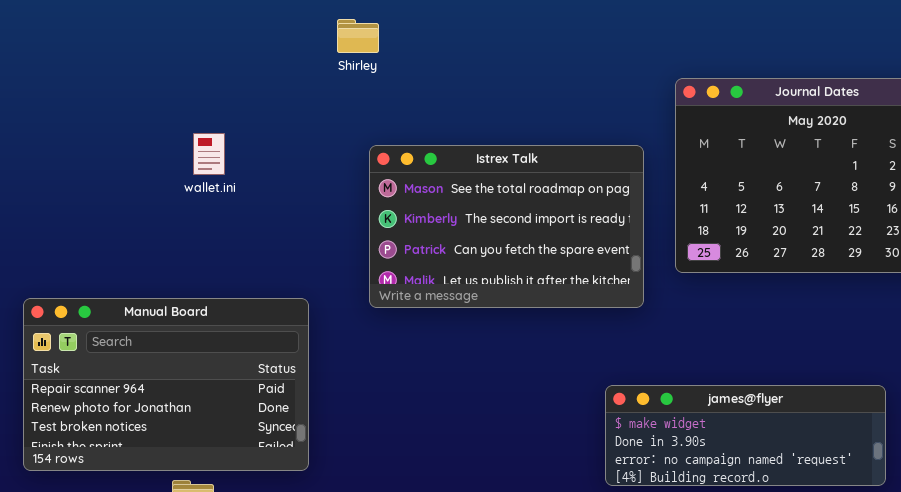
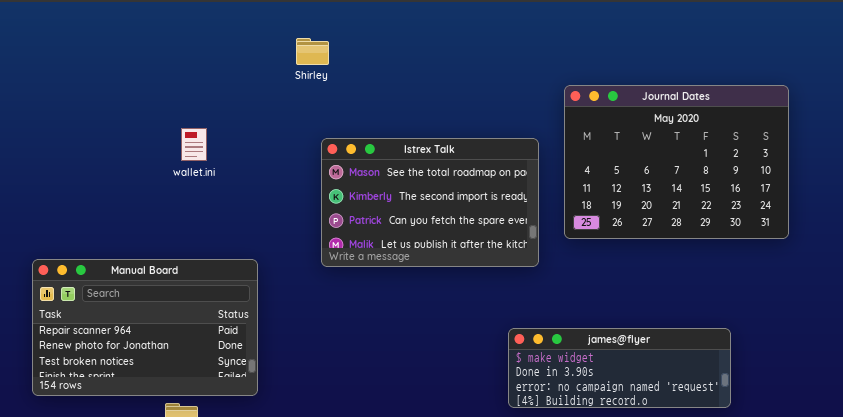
Manual Board: [23,298,309,471] -> [32,259,258,396], moved

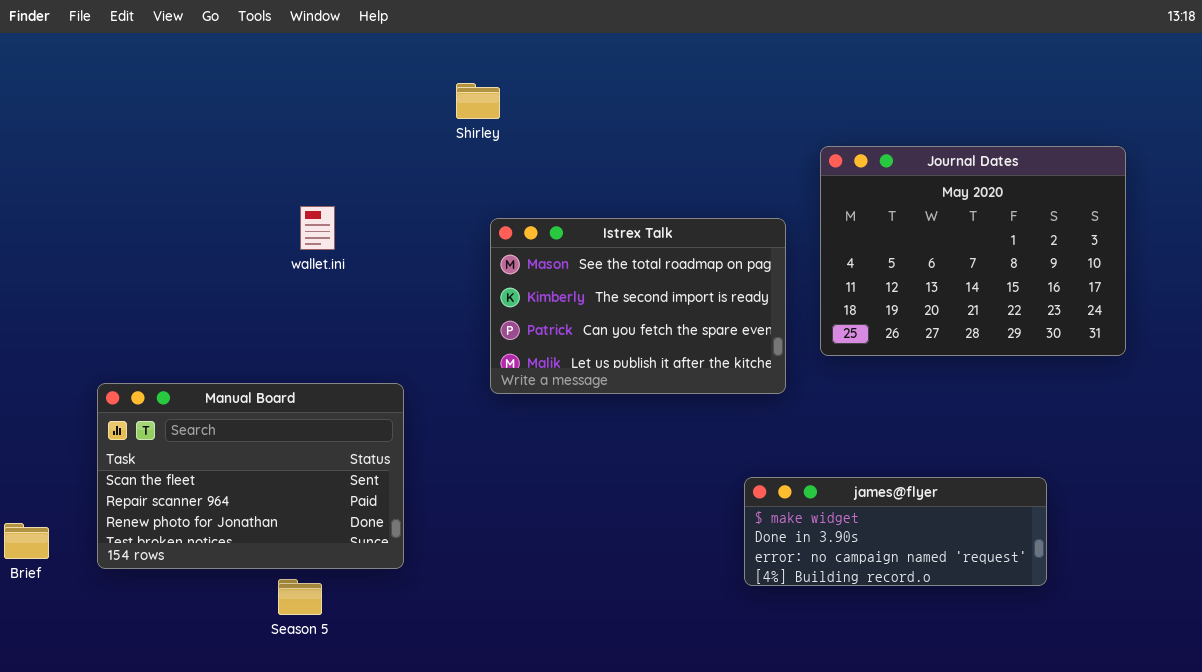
Manual Board: [32,259,258,396] -> [97,383,404,569], scrolled up 1 row

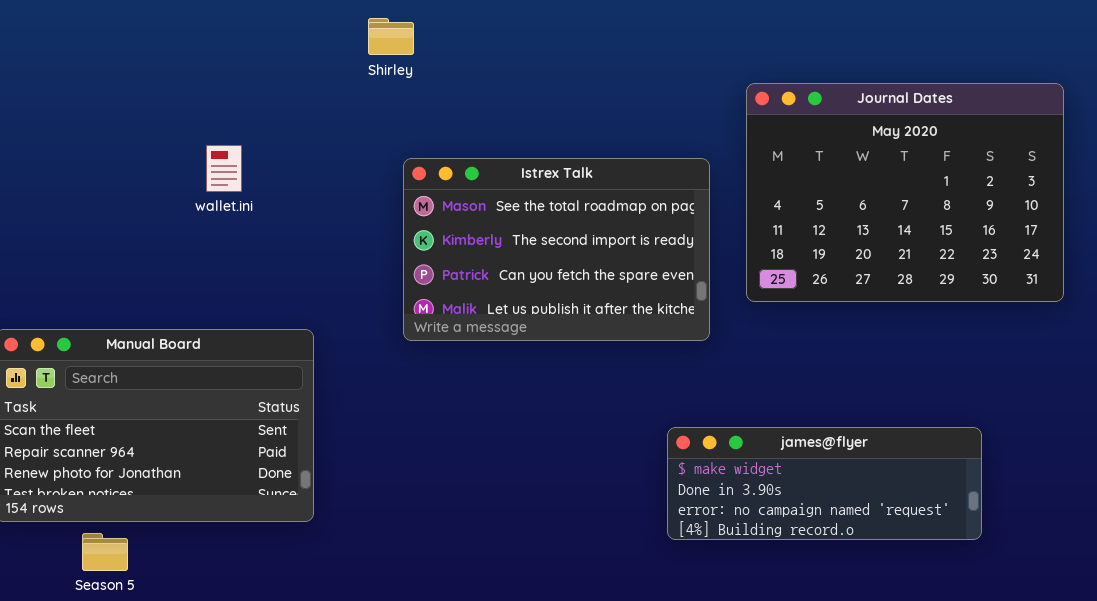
Season 5: [278,579,322,615] -> [82,533,128,571], moved

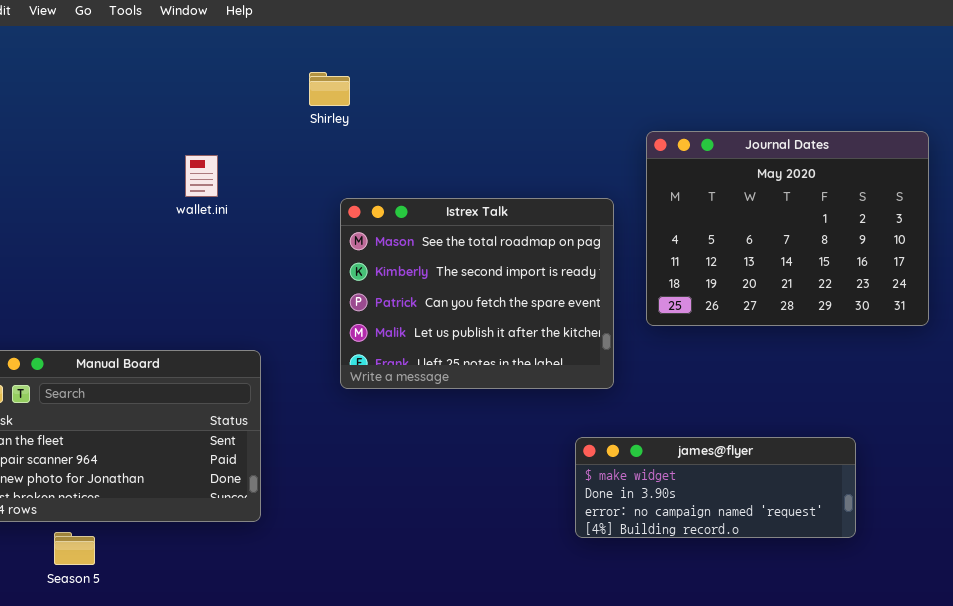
wallet.ini: [206,145,242,192] -> [185,155,218,197], moved
Istrex Talk: [403,158,710,341] -> [340,198,614,389], resized

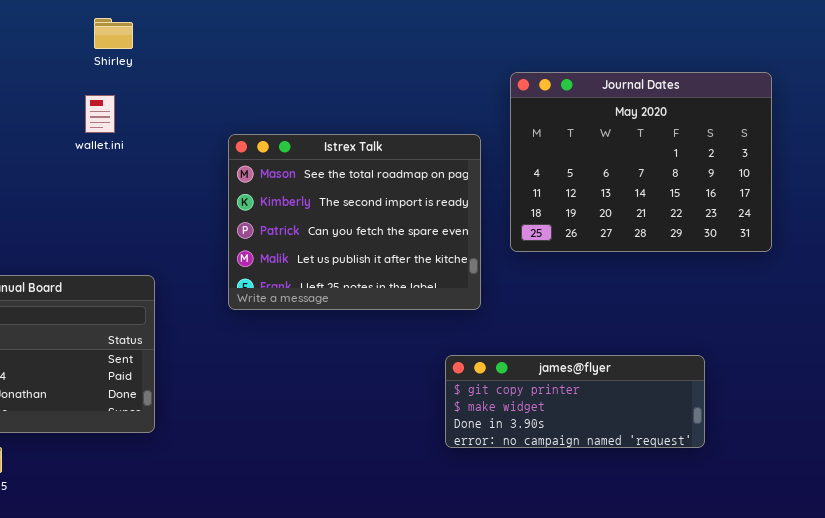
Shirley: [309,72,350,106] -> [94,18,133,49], moved
james@flyer: [575,437,856,538] -> [445,355,705,448], scrolled up 1 row

